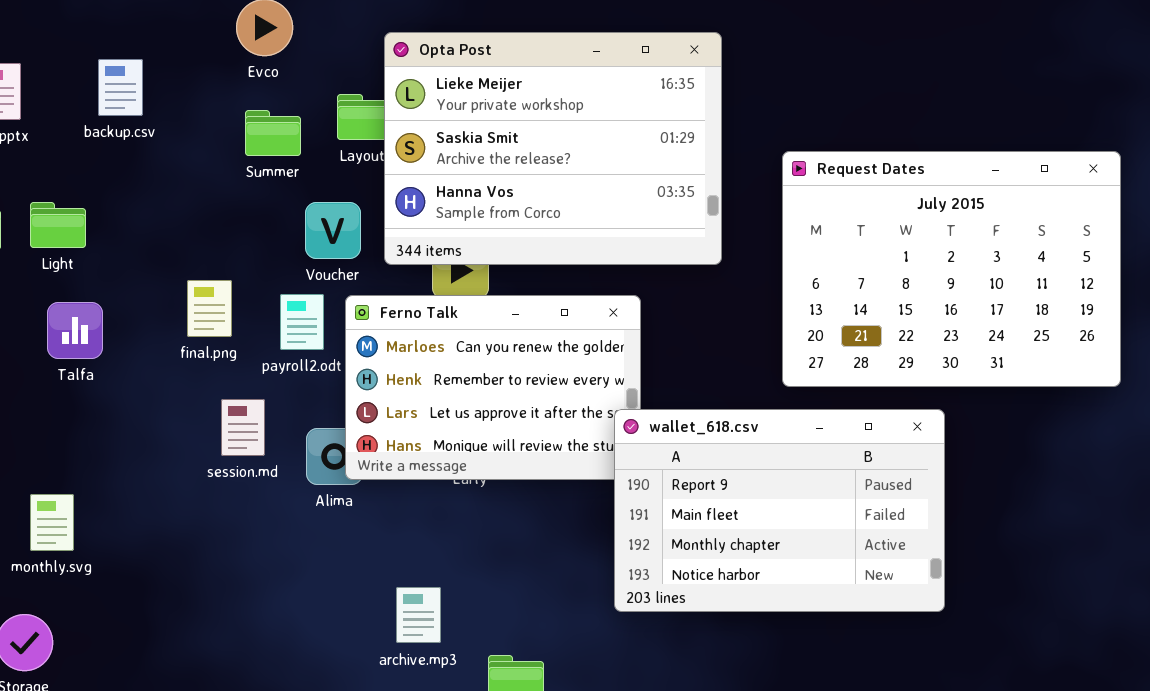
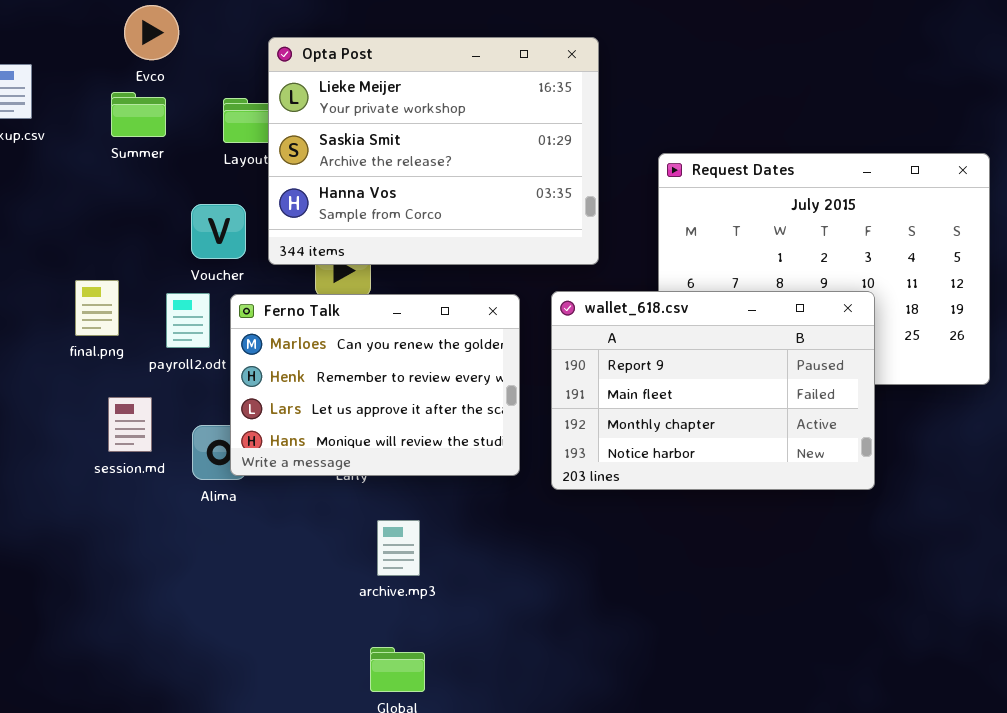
Summer: [245,110,301,156] -> [111,92,166,137], moved
wallet_618.csv: [614,409,945,612] -> [551,291,875,490], moved
archive.mp3: [396,587,441,643] -> [377,520,420,576], moved

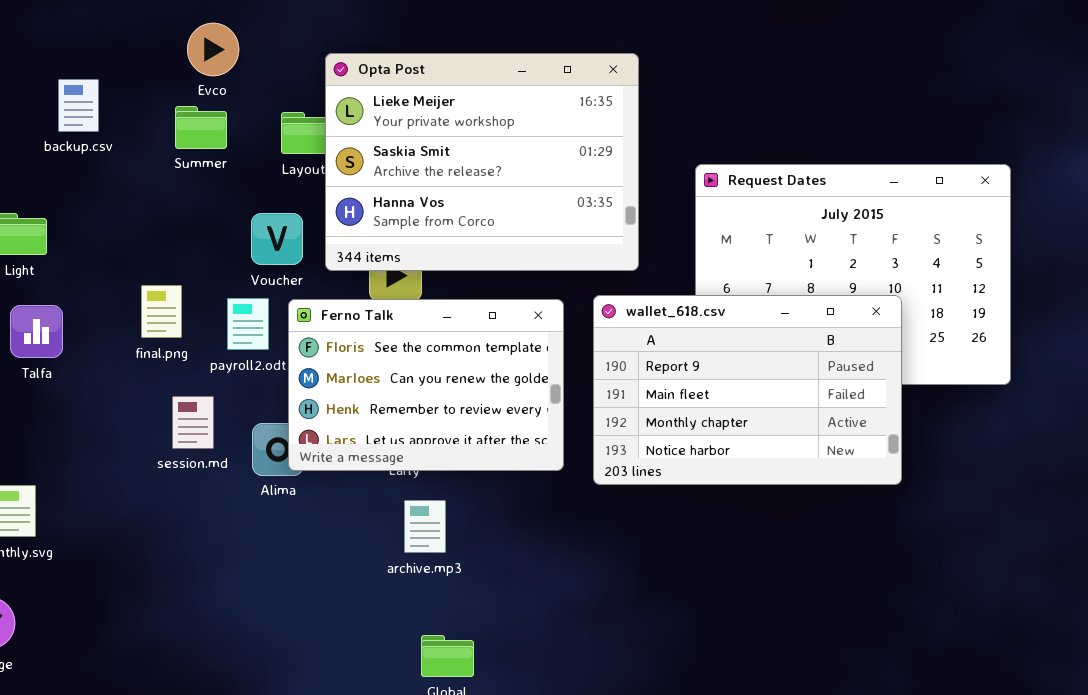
Ferno Talk: [230,294,520,476] -> [288,299,564,471], scrolled up 1 row
archive.mp3: [377,520,420,576] -> [404,500,446,553], moved

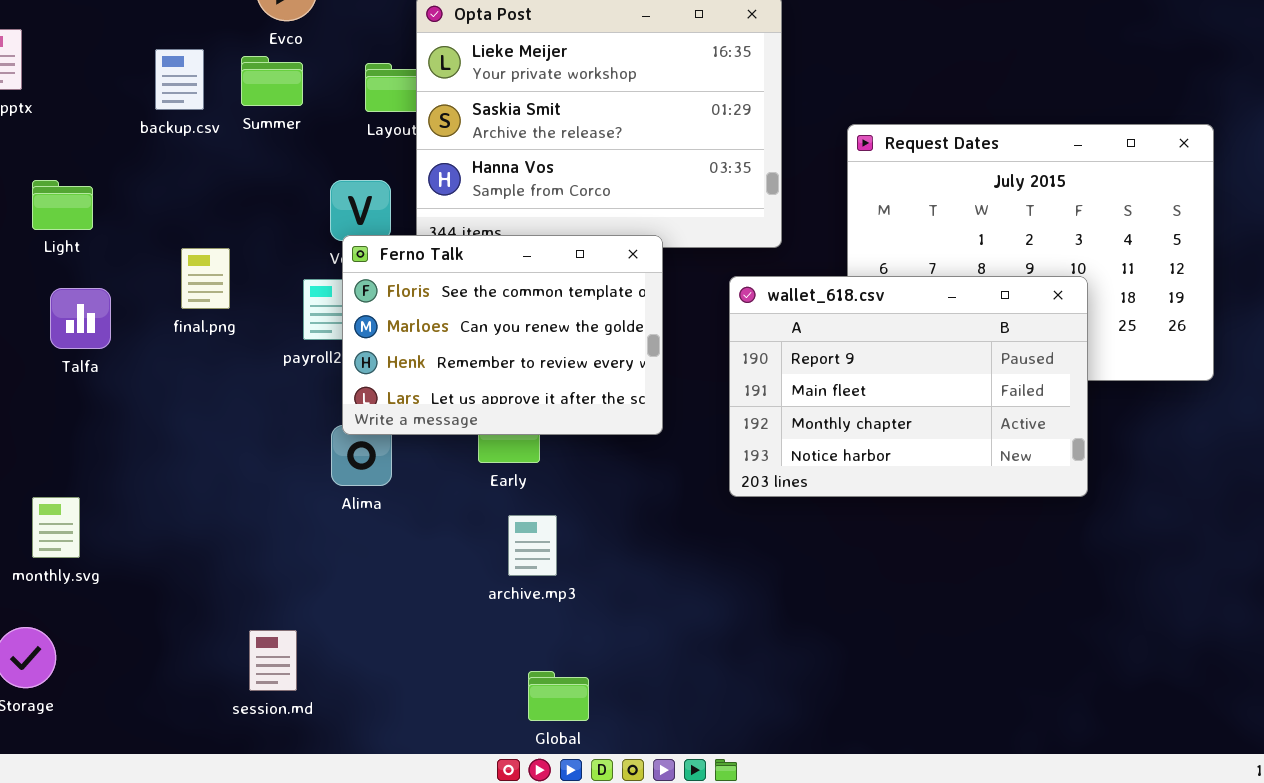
backup.csv: [58,79,99,132] -> [155,49,204,110], moved
final.png: [141,285,182,338] -> [181,248,230,309], moved
Ferno Talk: [288,299,564,471] -> [342,235,663,435], moved
session.md: [172,396,214,449] -> [249,630,297,691], moved

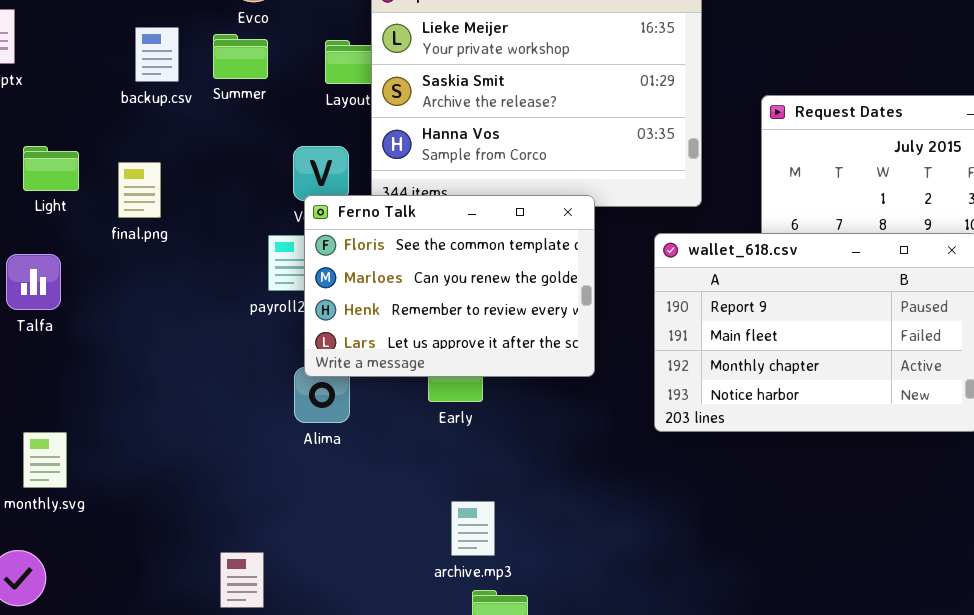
final.png: [181,248,230,309] -> [118,162,161,218], moved
Talfa: [50,288,111,349] -> [6,254,61,310], moved
archive.mp3: [508,515,557,576] -> [451,501,495,556], moved

